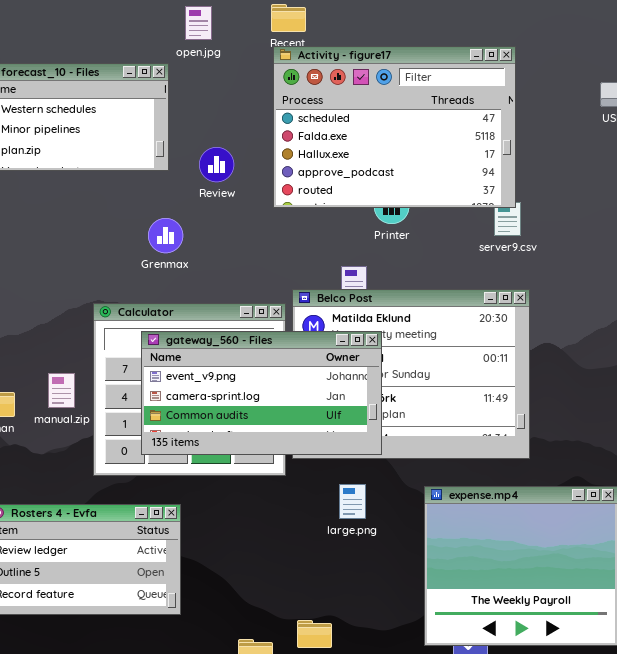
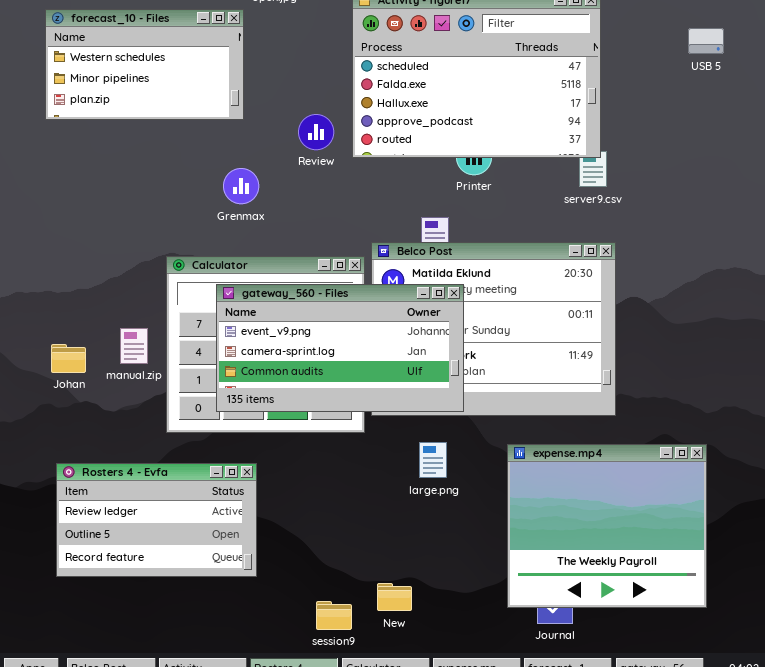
Review: [199,147,234,182] -> [298,114,334,150], moved

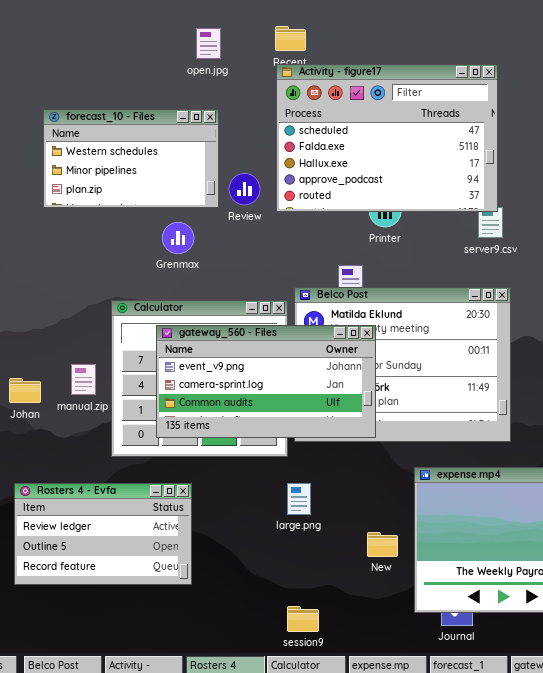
forecast_10 - Files: [45,9,244,120] -> [43,109,219,208], moved
large.png: [419,442,447,478] -> [287,483,311,515], moved
New: [377,583,412,611] -> [367,532,398,557], moved
session9: [316,601,352,630] -> [287,606,319,632], moved

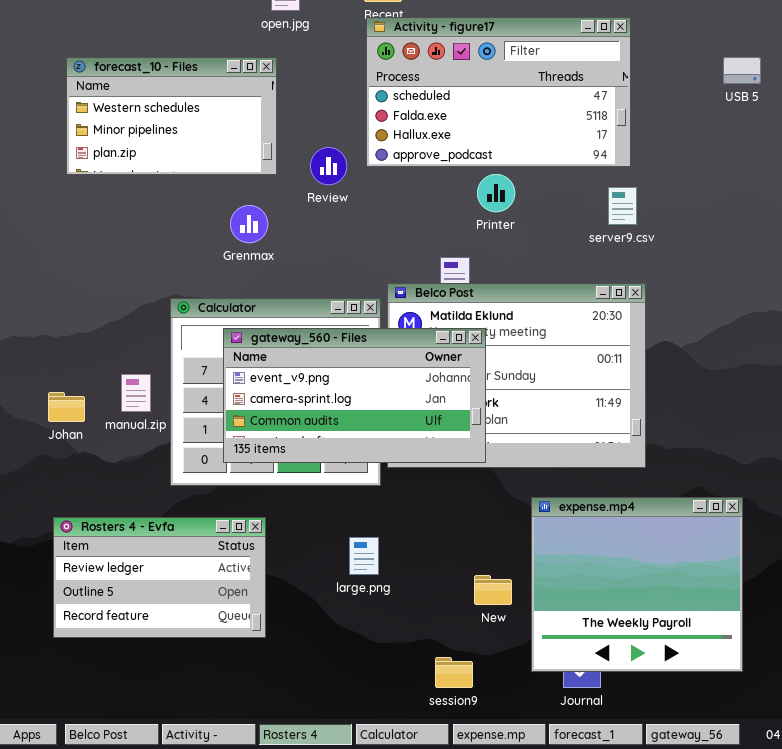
Activity - figure17: [276,64,498,212] -> [366,17,631,167], resized
forecast_10 - Files: [43,109,219,208] -> [66,57,277,175], moved
large.png: [287,483,311,515] -> [349,537,379,575], moved
session9: [287,606,319,632] -> [435,657,473,688], moved

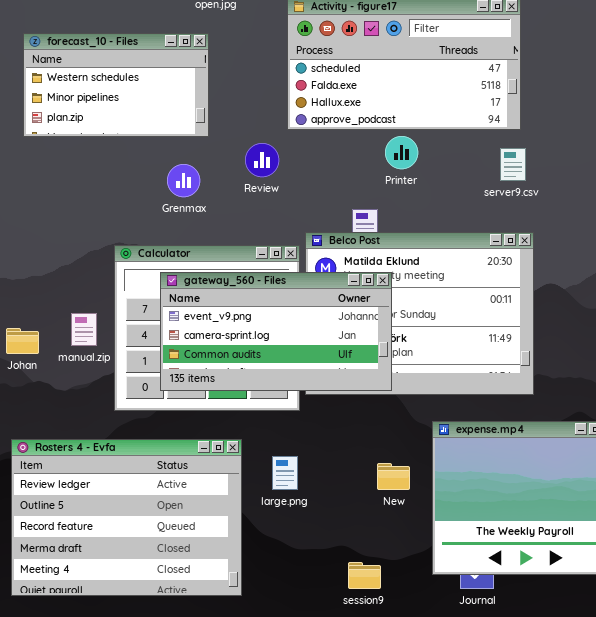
Review: [310,147,347,185] -> [245,143,279,177], moved
Rosters 4 - Evfa: [53,517,266,638] -> [11,439,242,596], resized
New: [474,575,512,605] -> [377,463,410,490], moved

